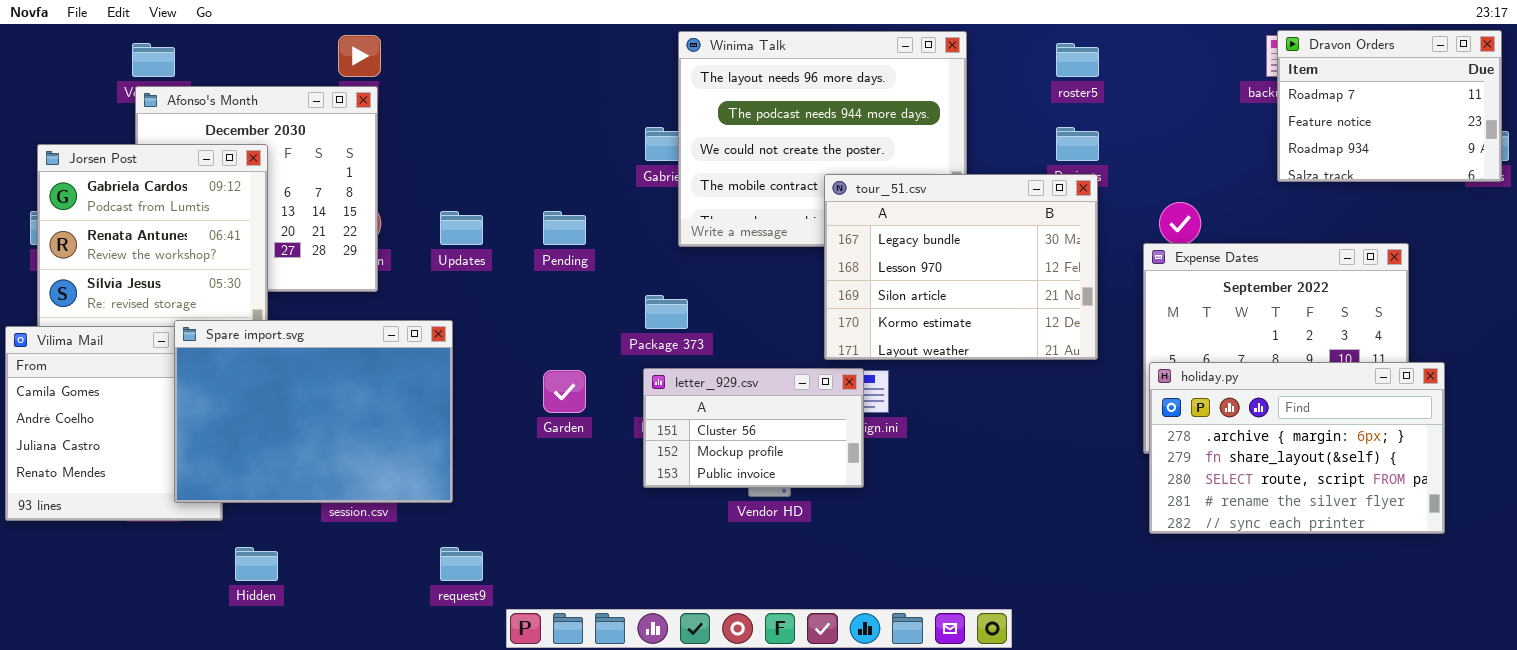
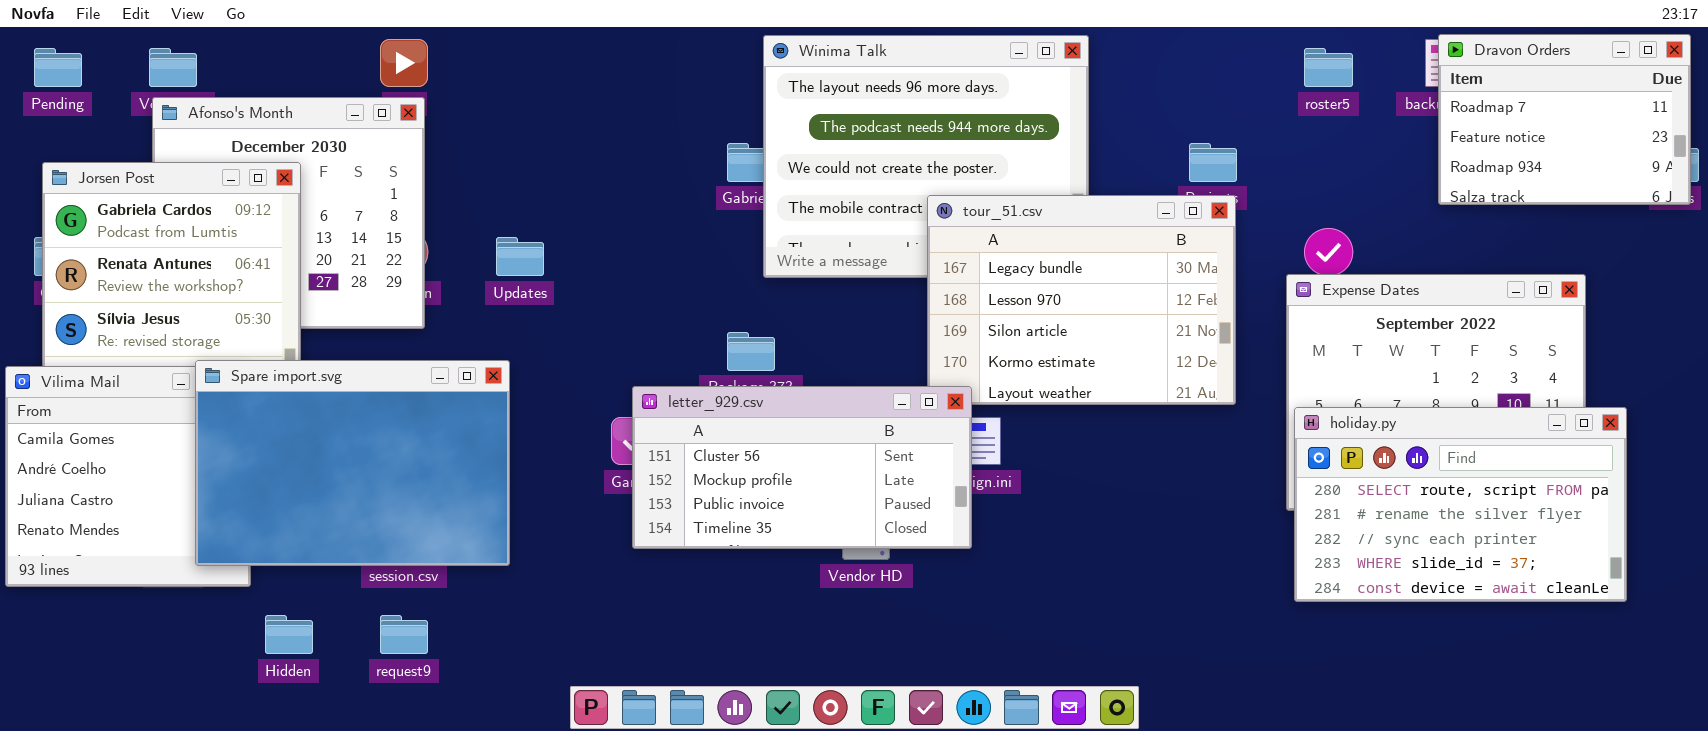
roster5: [1056,43,1099,77] -> [1304,48,1353,87], moved
Pending: [543,211,586,245] -> [34,48,82,87], moved
holiday.py: [1149,362,1445,534] -> [1294,407,1627,602], scrolled down 2 rows
letter_929.csv: [643,368,864,488] -> [632,386,972,549], resized
request9: [440,547,483,581] -> [380,615,428,654], moved

